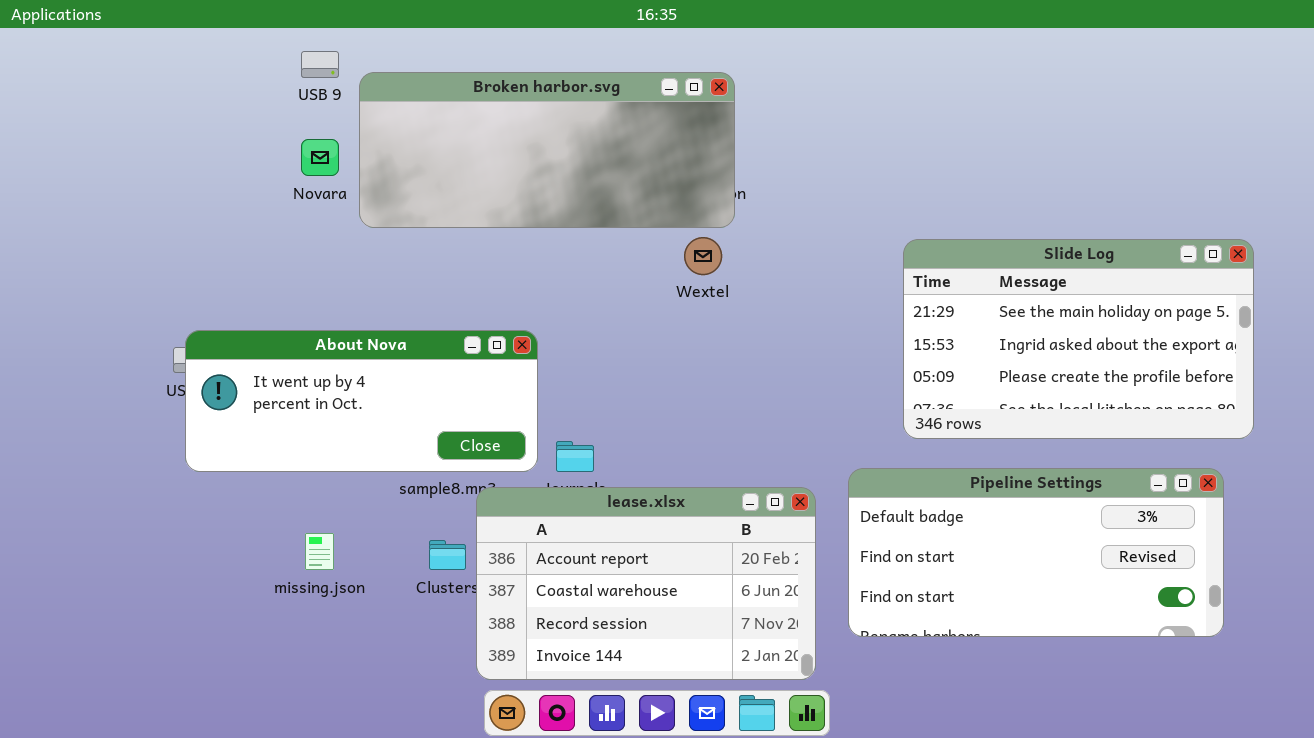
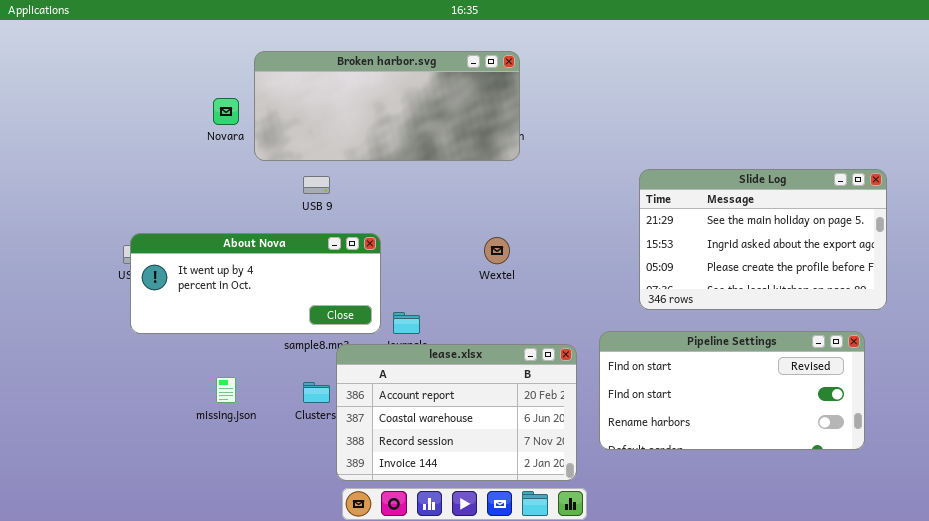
USB 9: [301,51,339,78] -> [303,176,330,194], moved
Wextel: [684,237,722,275] -> [484,237,510,264], moved
Pipeline Settings: [848,468,1224,637] -> [599,331,865,450], scrolled down 1 row

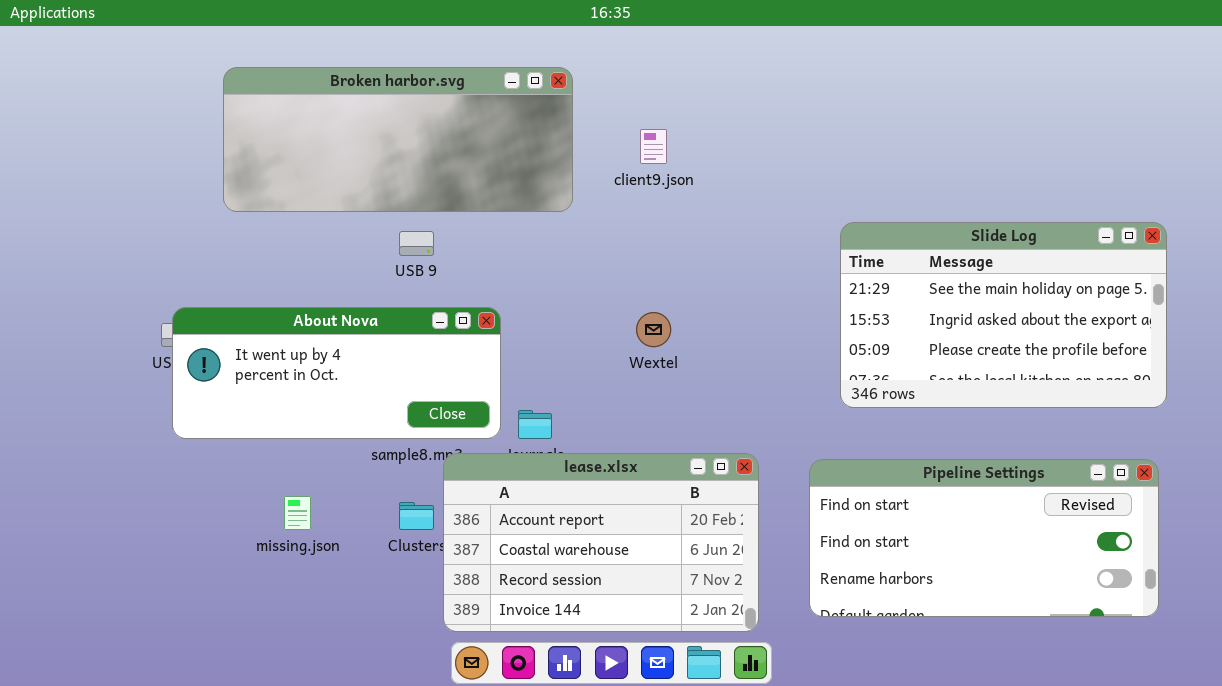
Broken harbor.svg: [254,51,520,161] -> [223,67,573,212], moved
Pipeline Settings: [599,331,865,450] -> [809,459,1159,617], moved

